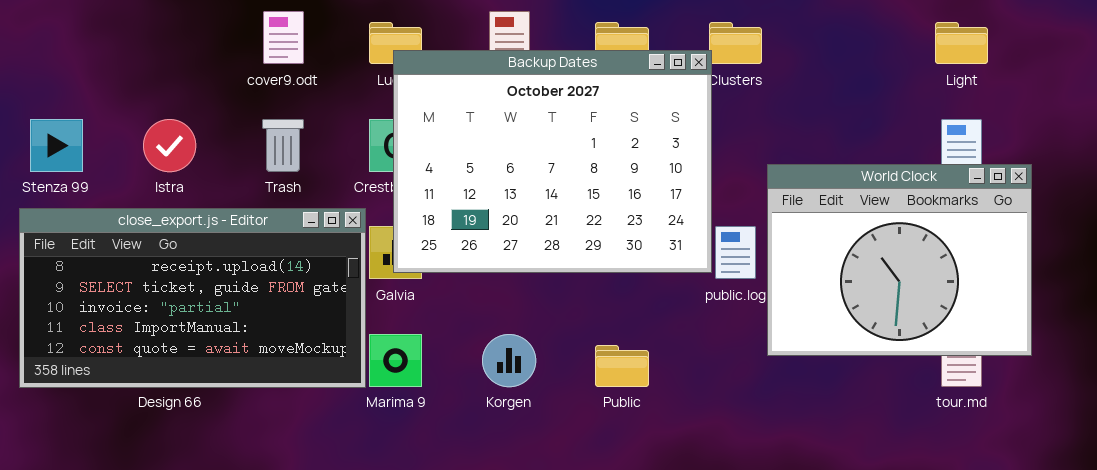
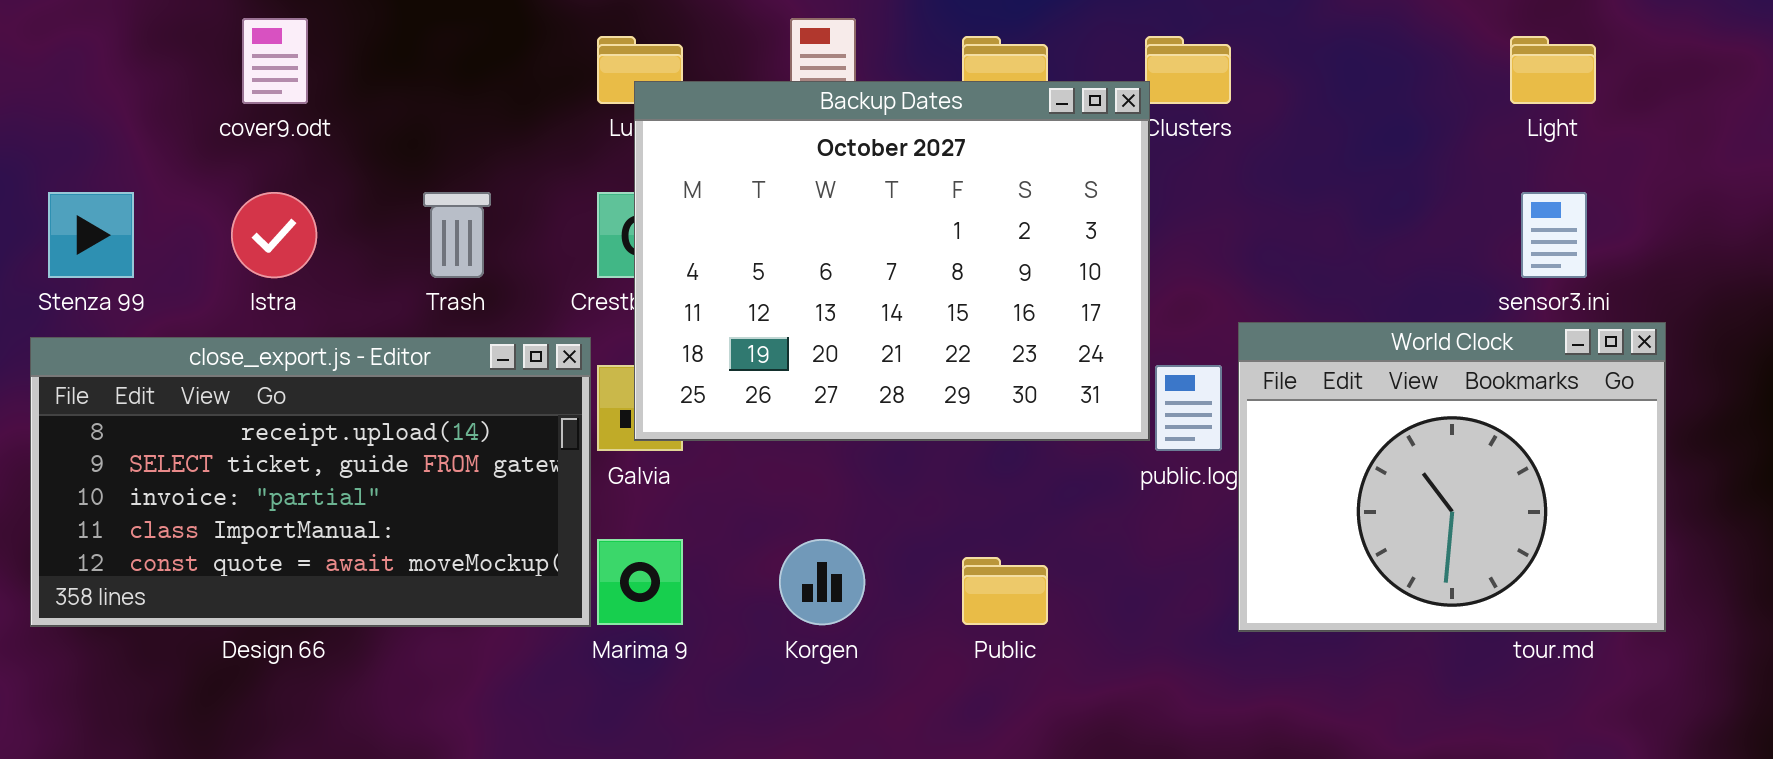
cover9.odt: [263,11,304,64] -> [242,18,308,104], moved
World Clock: [767,164,1032,356] -> [1238,322,1666,632], moved

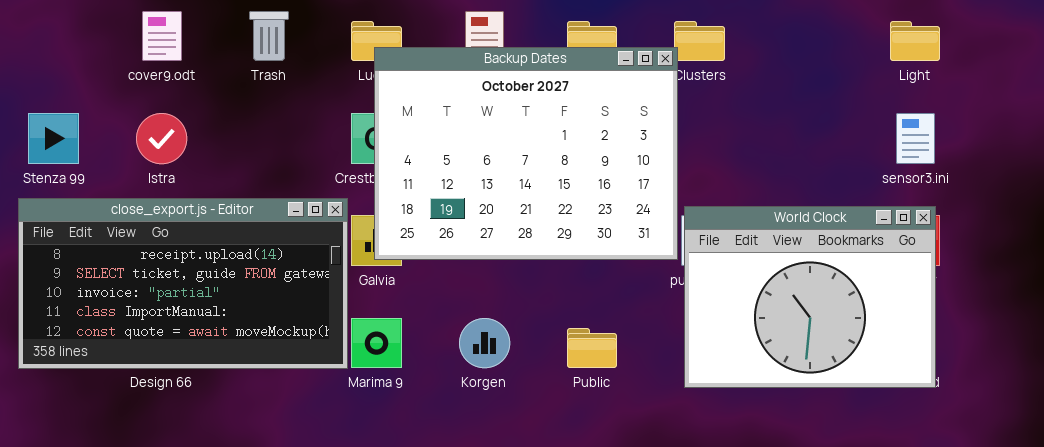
Trash: [423,192,491,278] -> [249,11,289,61], moved
World Clock: [1238,322,1666,632] -> [684,206,936,388], moved

